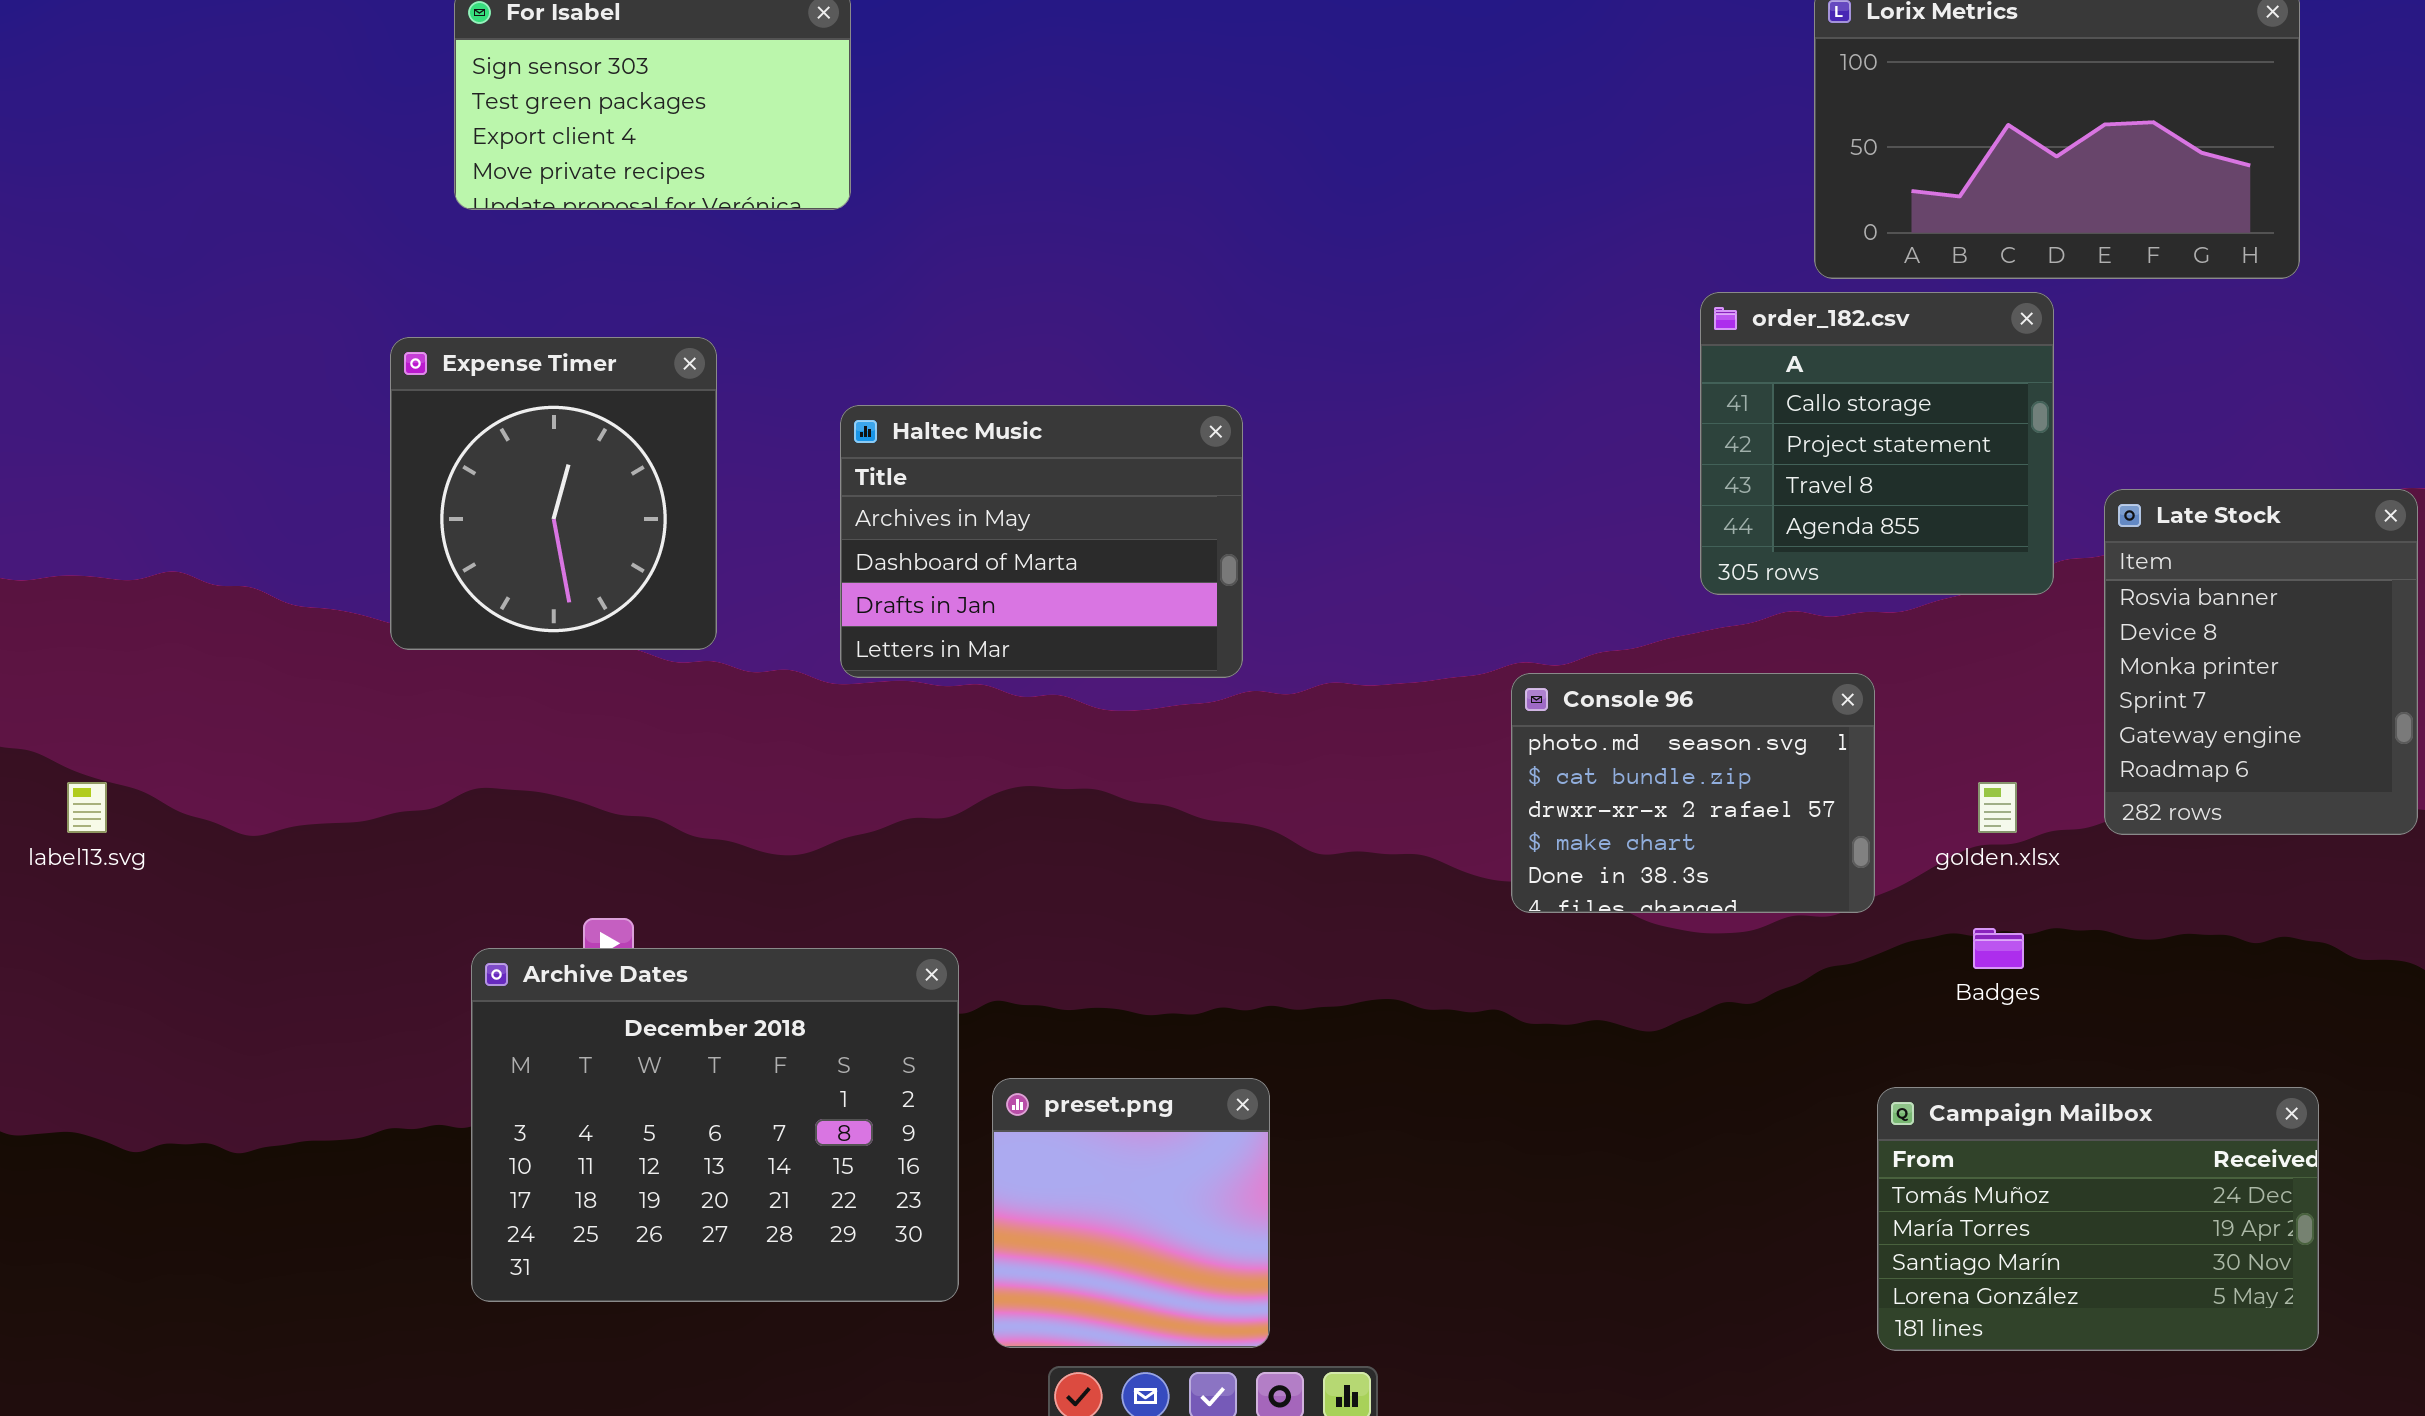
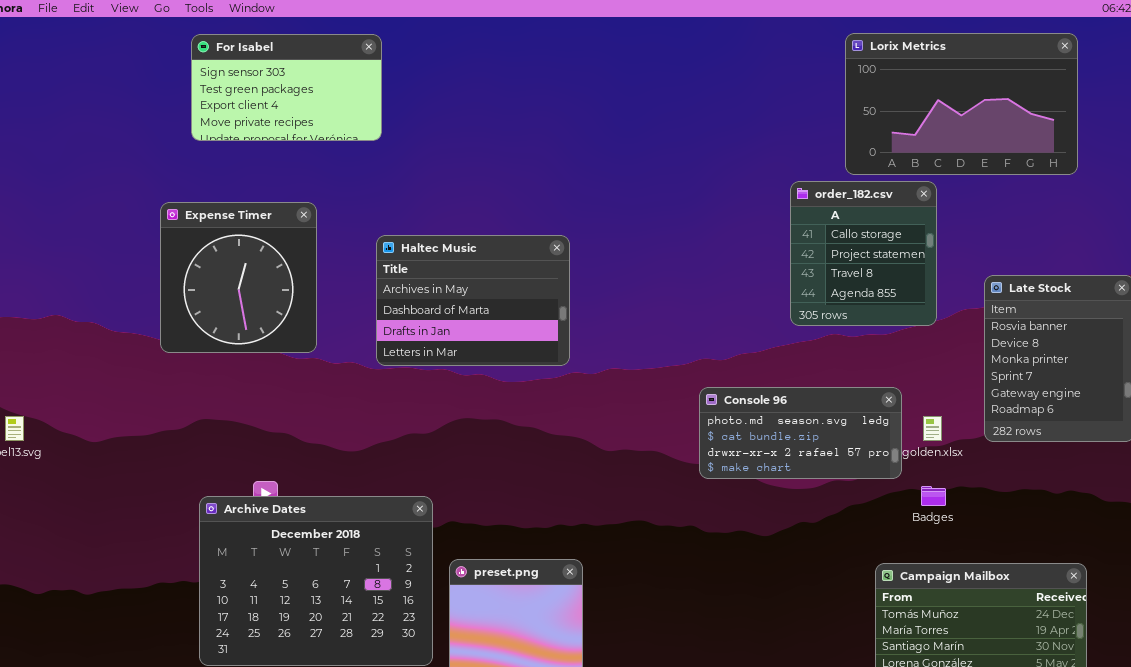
order_182.csv: [1700,292,2054,595] -> [790,181,937,326], resized
Console 96: [1511,673,1875,913] -> [699,387,902,479], resized

